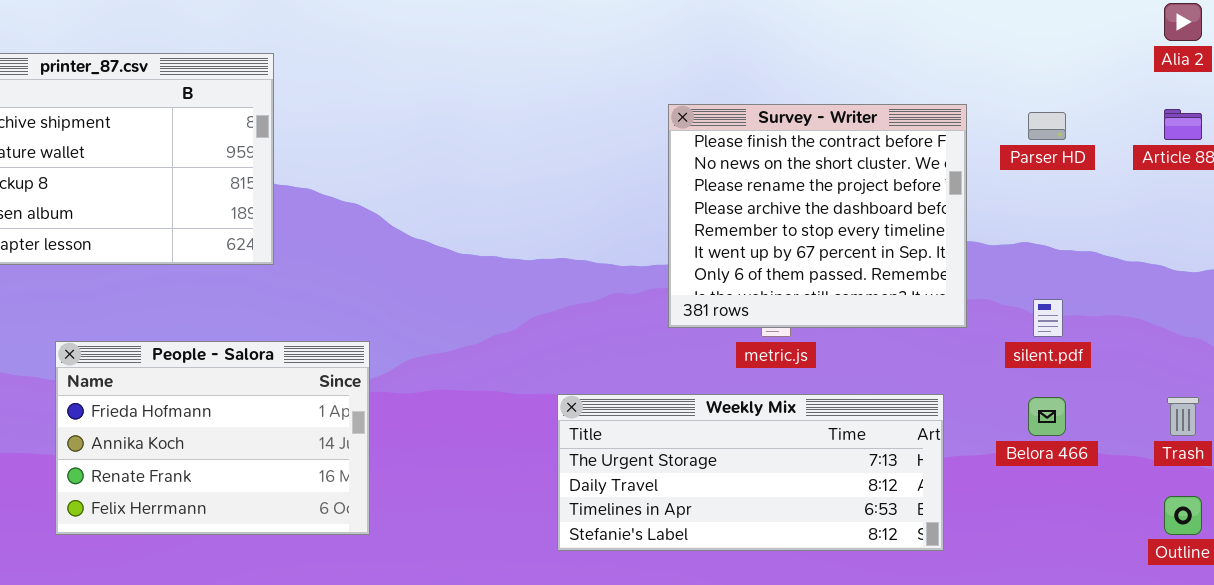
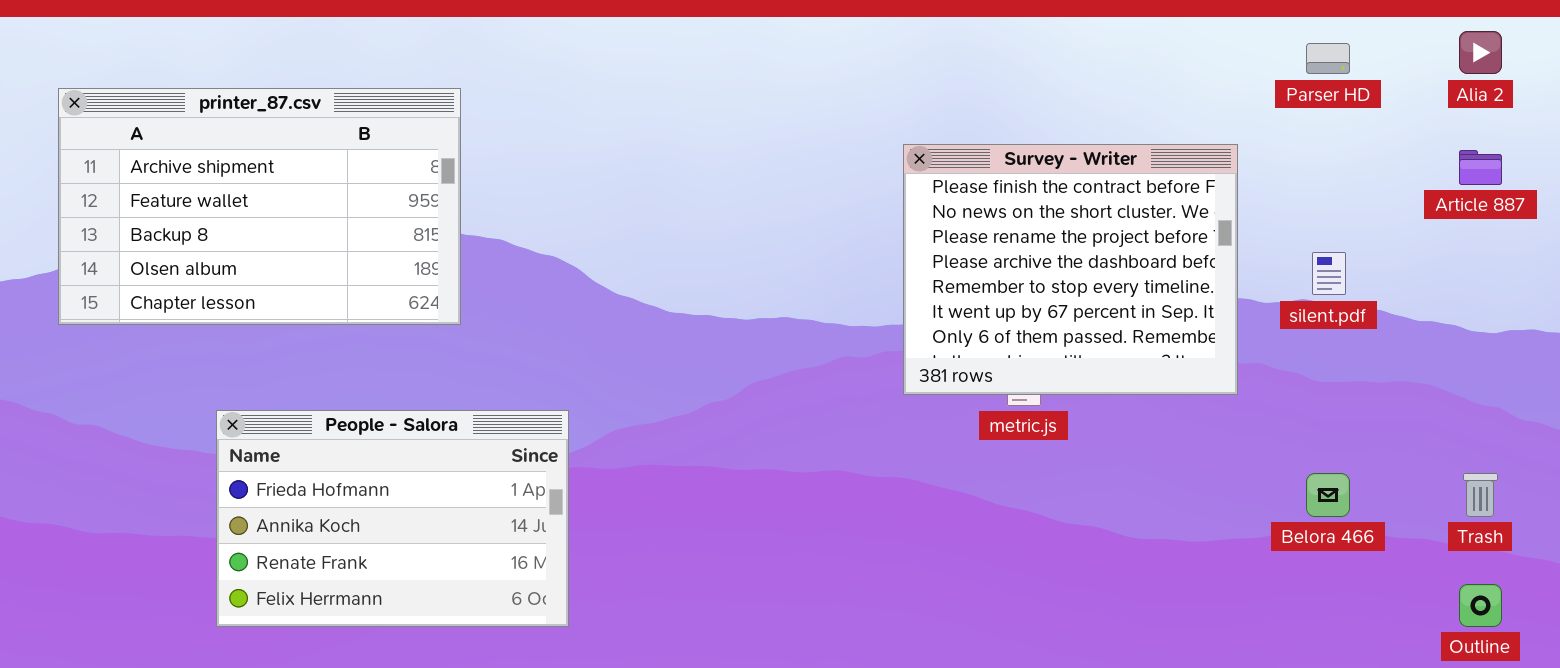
Parser HD: [1028,112,1066,140] -> [1306,43,1350,74], moved
silent.pdf: [1033,299,1063,337] -> [1312,252,1346,295], moved
Weekly Mix: [557,394,944,551] -> none, closed

